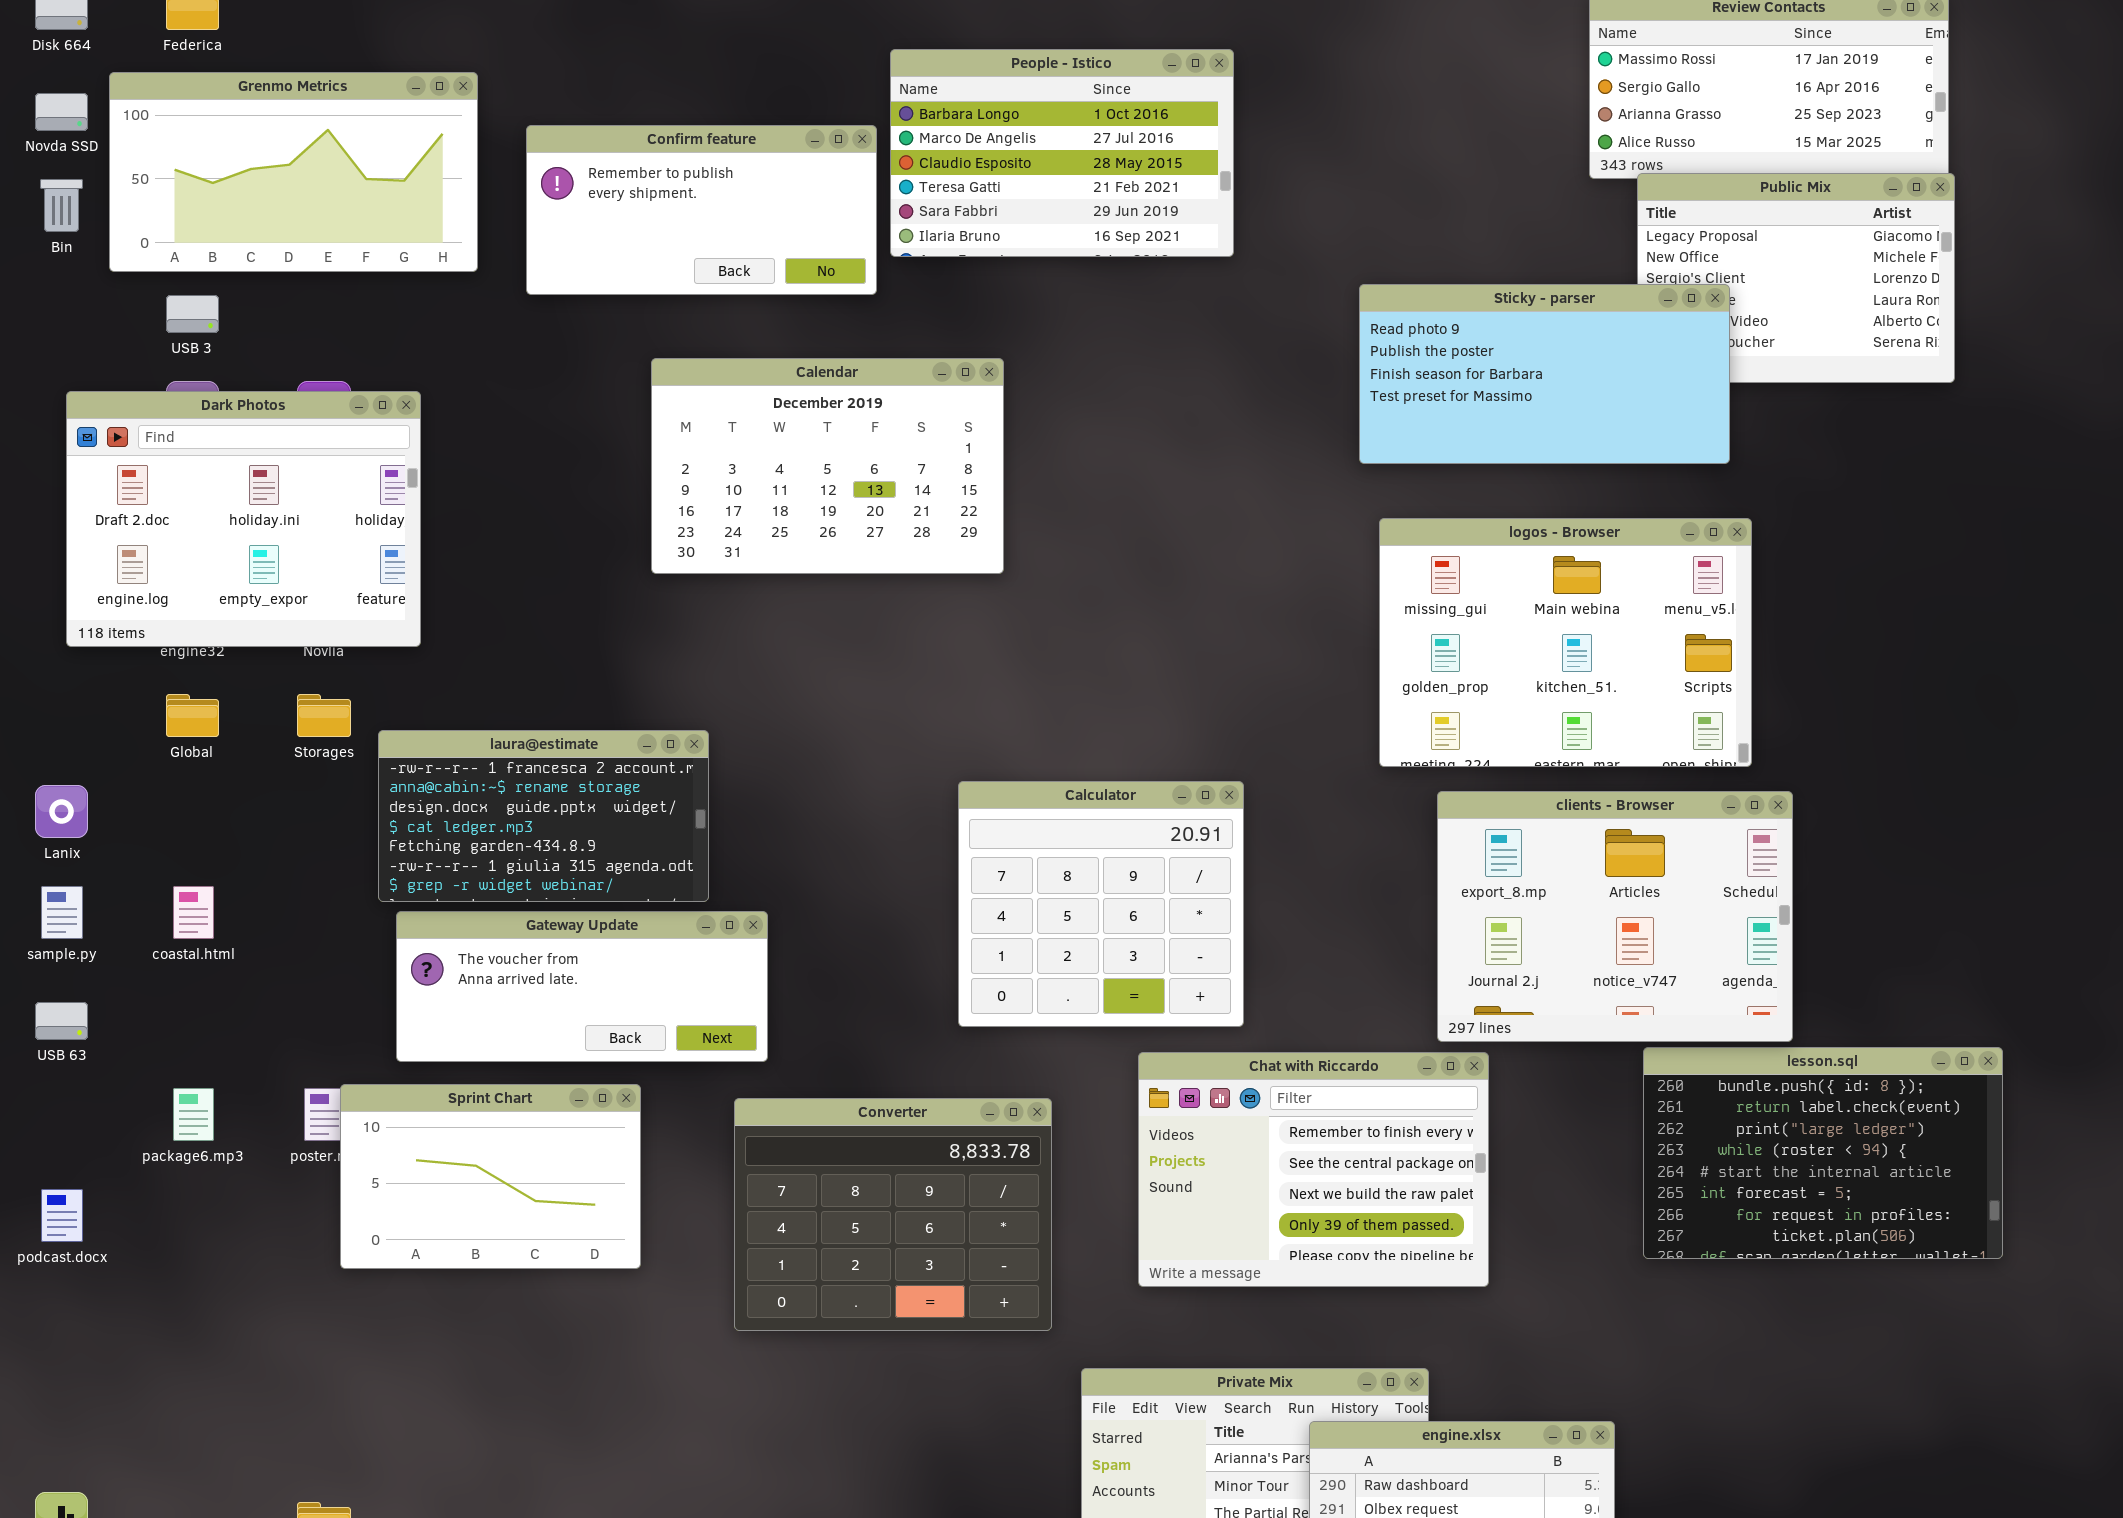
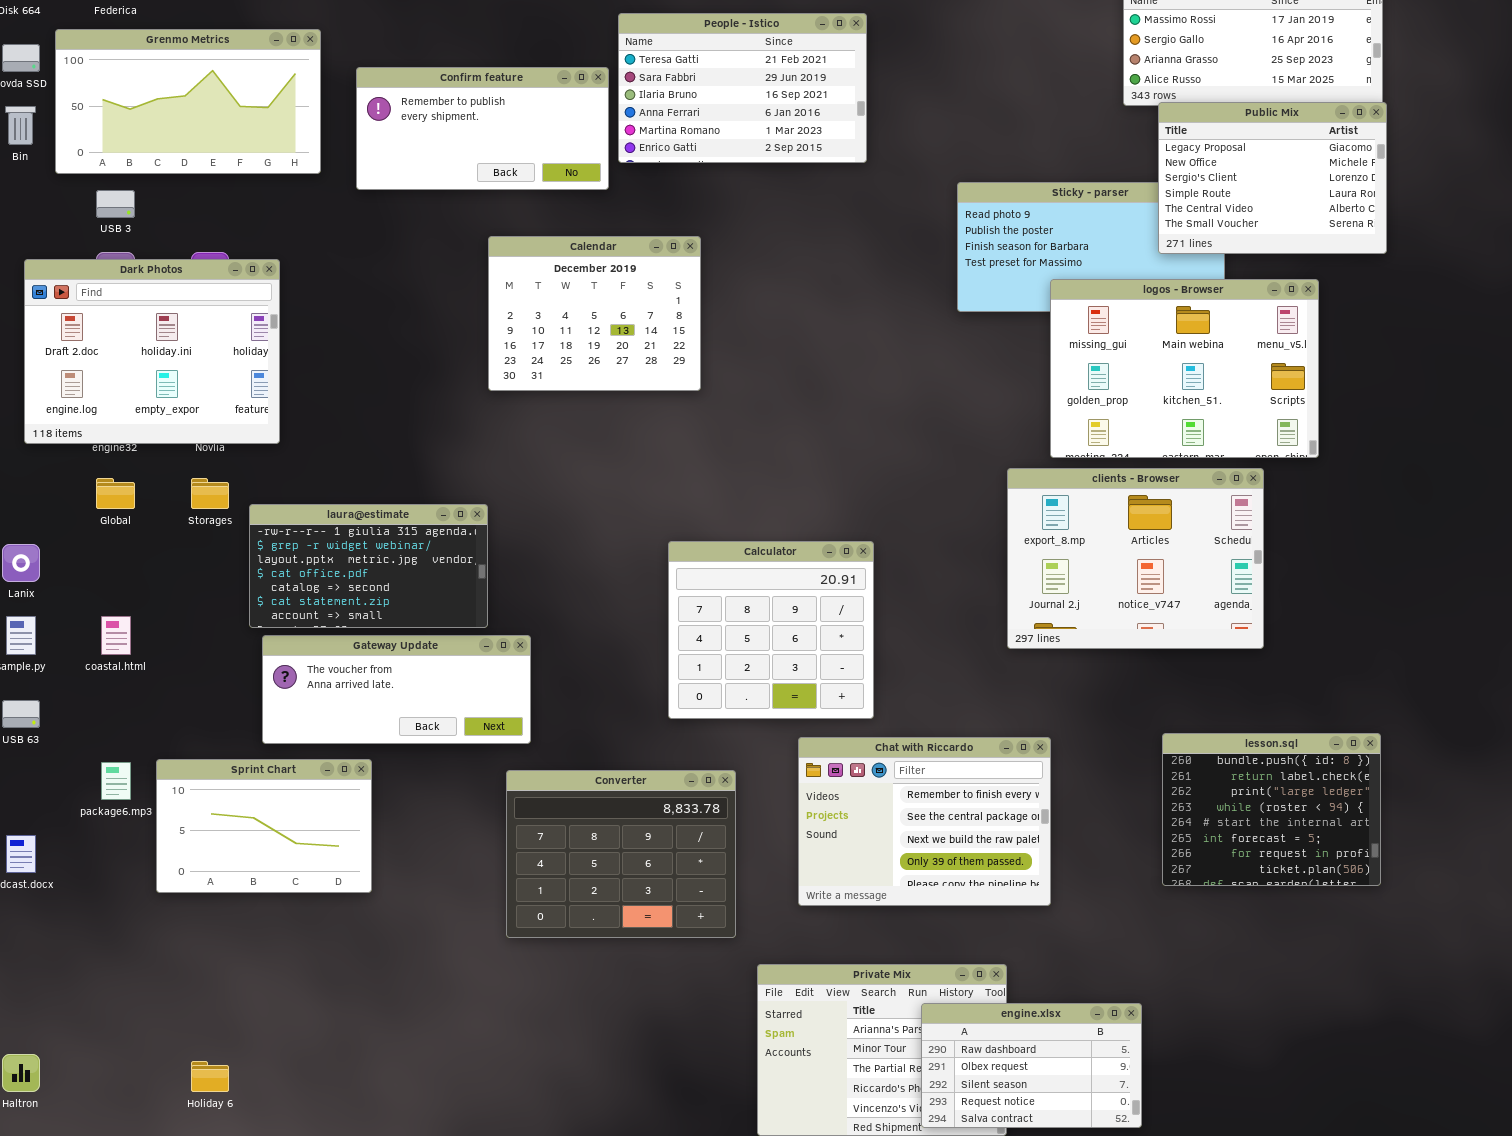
People - Istico: [890,49,1234,257] -> [618,13,867,163], scrolled down 3 rows
Public Mix: [1637,173,1955,383] -> [1158,102,1387,254], raised
Calendar: [651,358,1004,574] -> [488,236,701,391], resized
logos - Browser: [1379,518,1752,767] -> [1050,279,1319,458], moved
laura@estimate: [378,730,709,902] -> [249,504,488,628], scrolled down 5 rows
clients - Browser: [1437,791,1793,1042] -> [1007,468,1264,649], moved
lesson.sql: [1643,1047,2003,1259] -> [1162,733,1381,886], resized
Sprint Chart: [340,1084,641,1269] -> [156,759,372,893], moved

